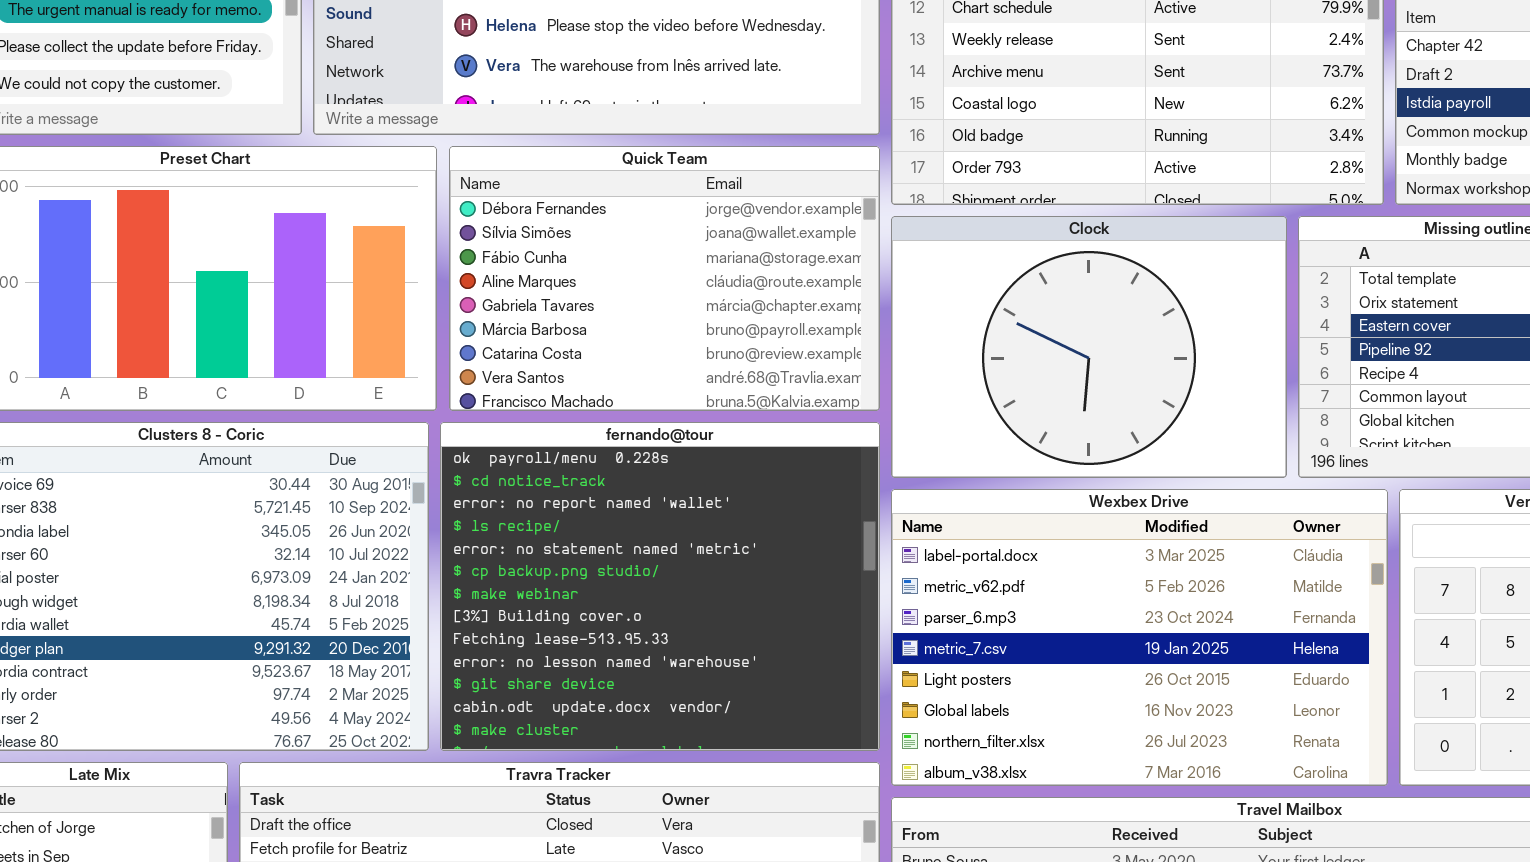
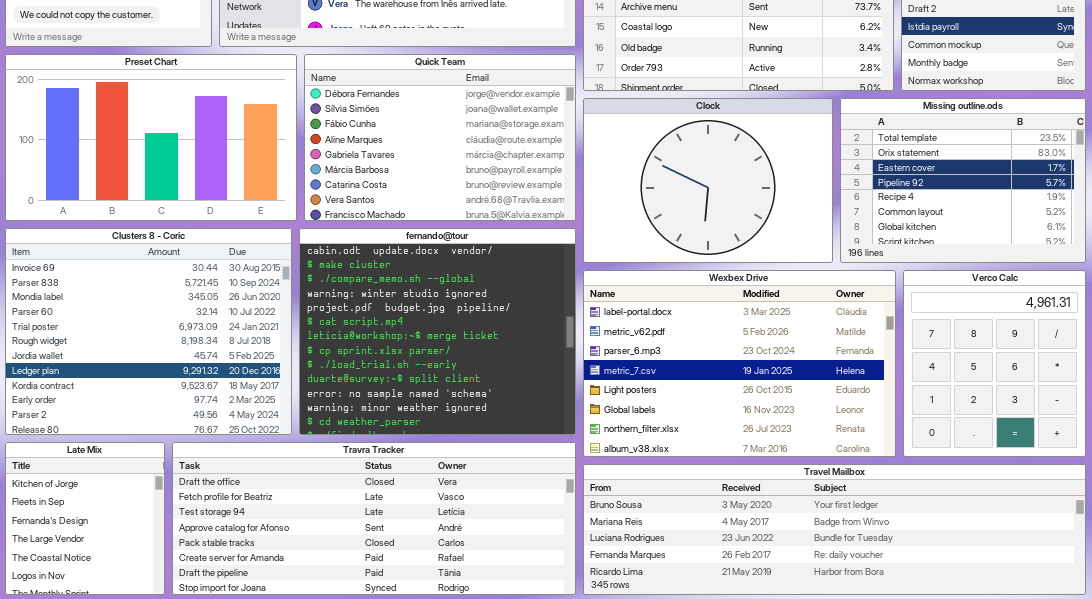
fernando@tour: [440,422,880,751] -> [299,228,576,435], scrolled down 11 rows

